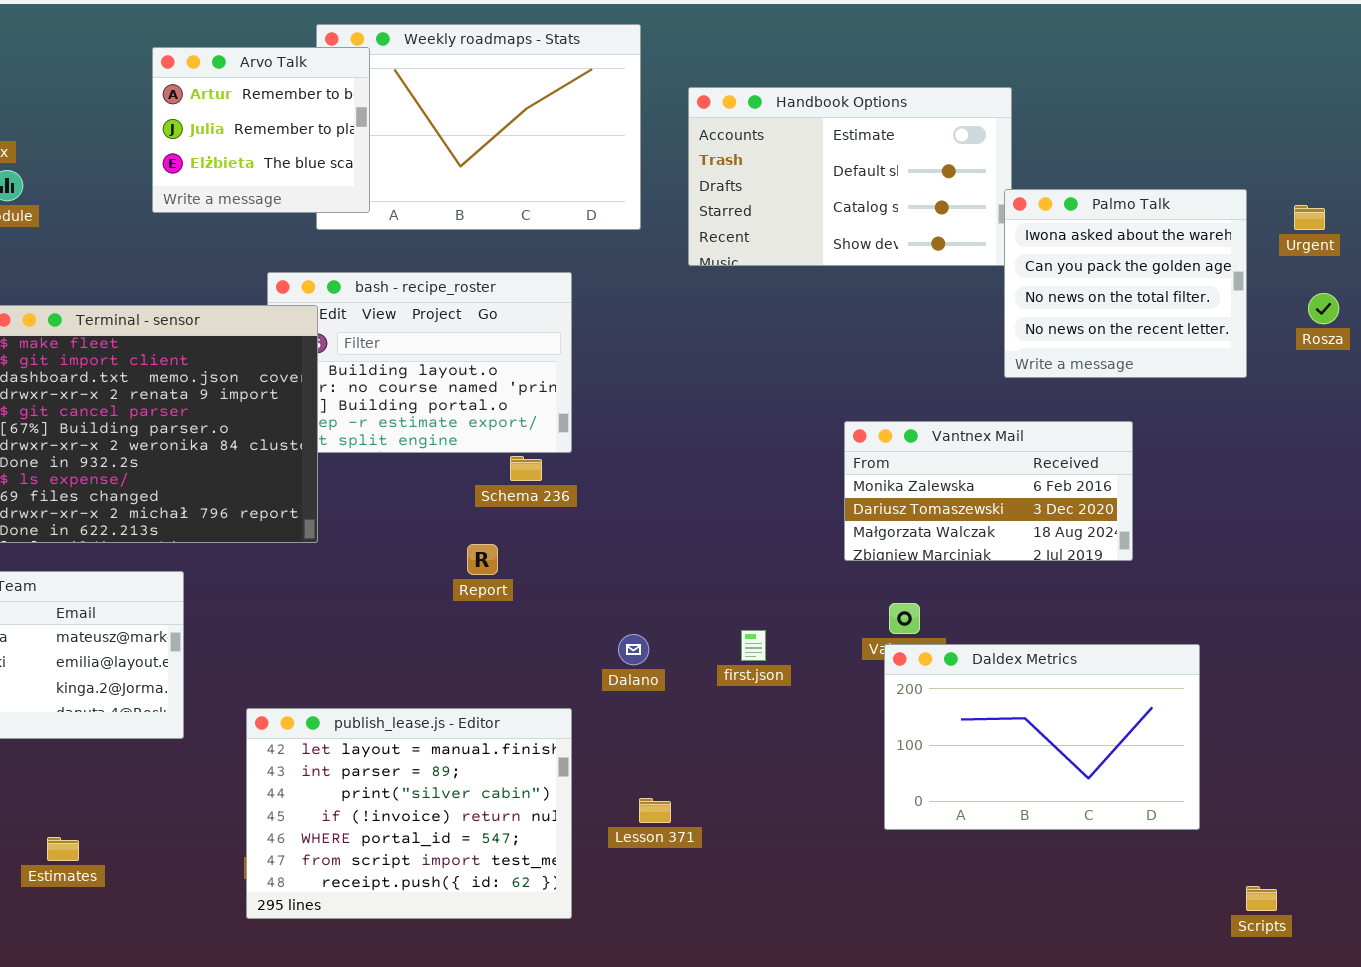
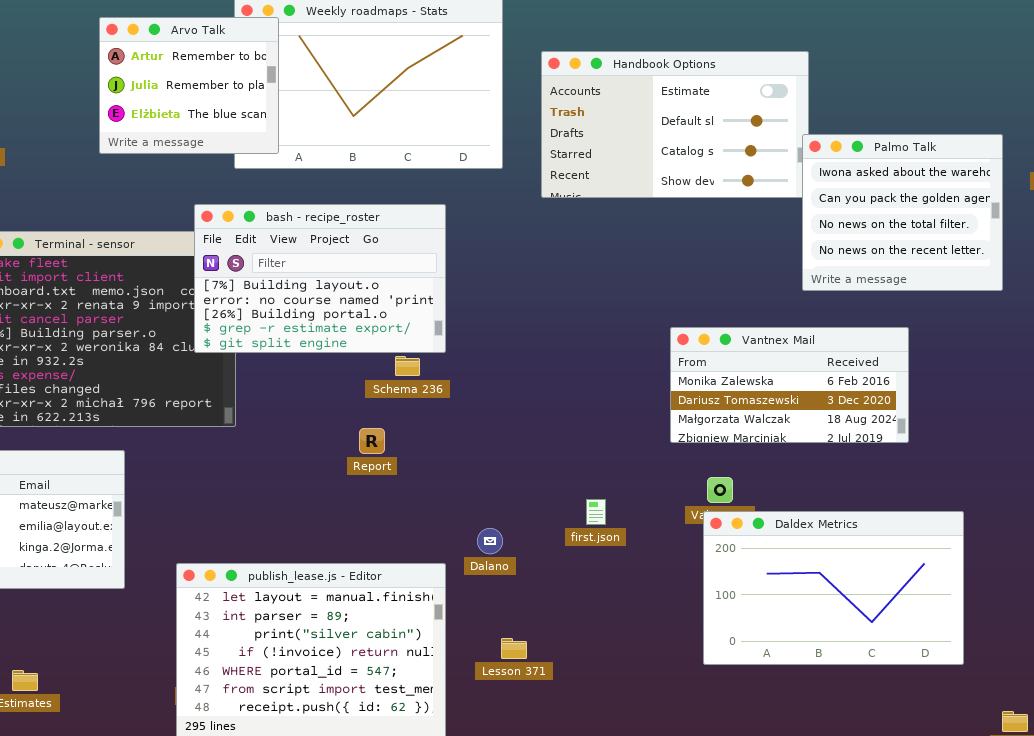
bash - recipe_roster: [267,272,572,453] -> [194,204,446,353], raised
Dalano: [618,634,649,665] -> [477,528,503,554], moved

